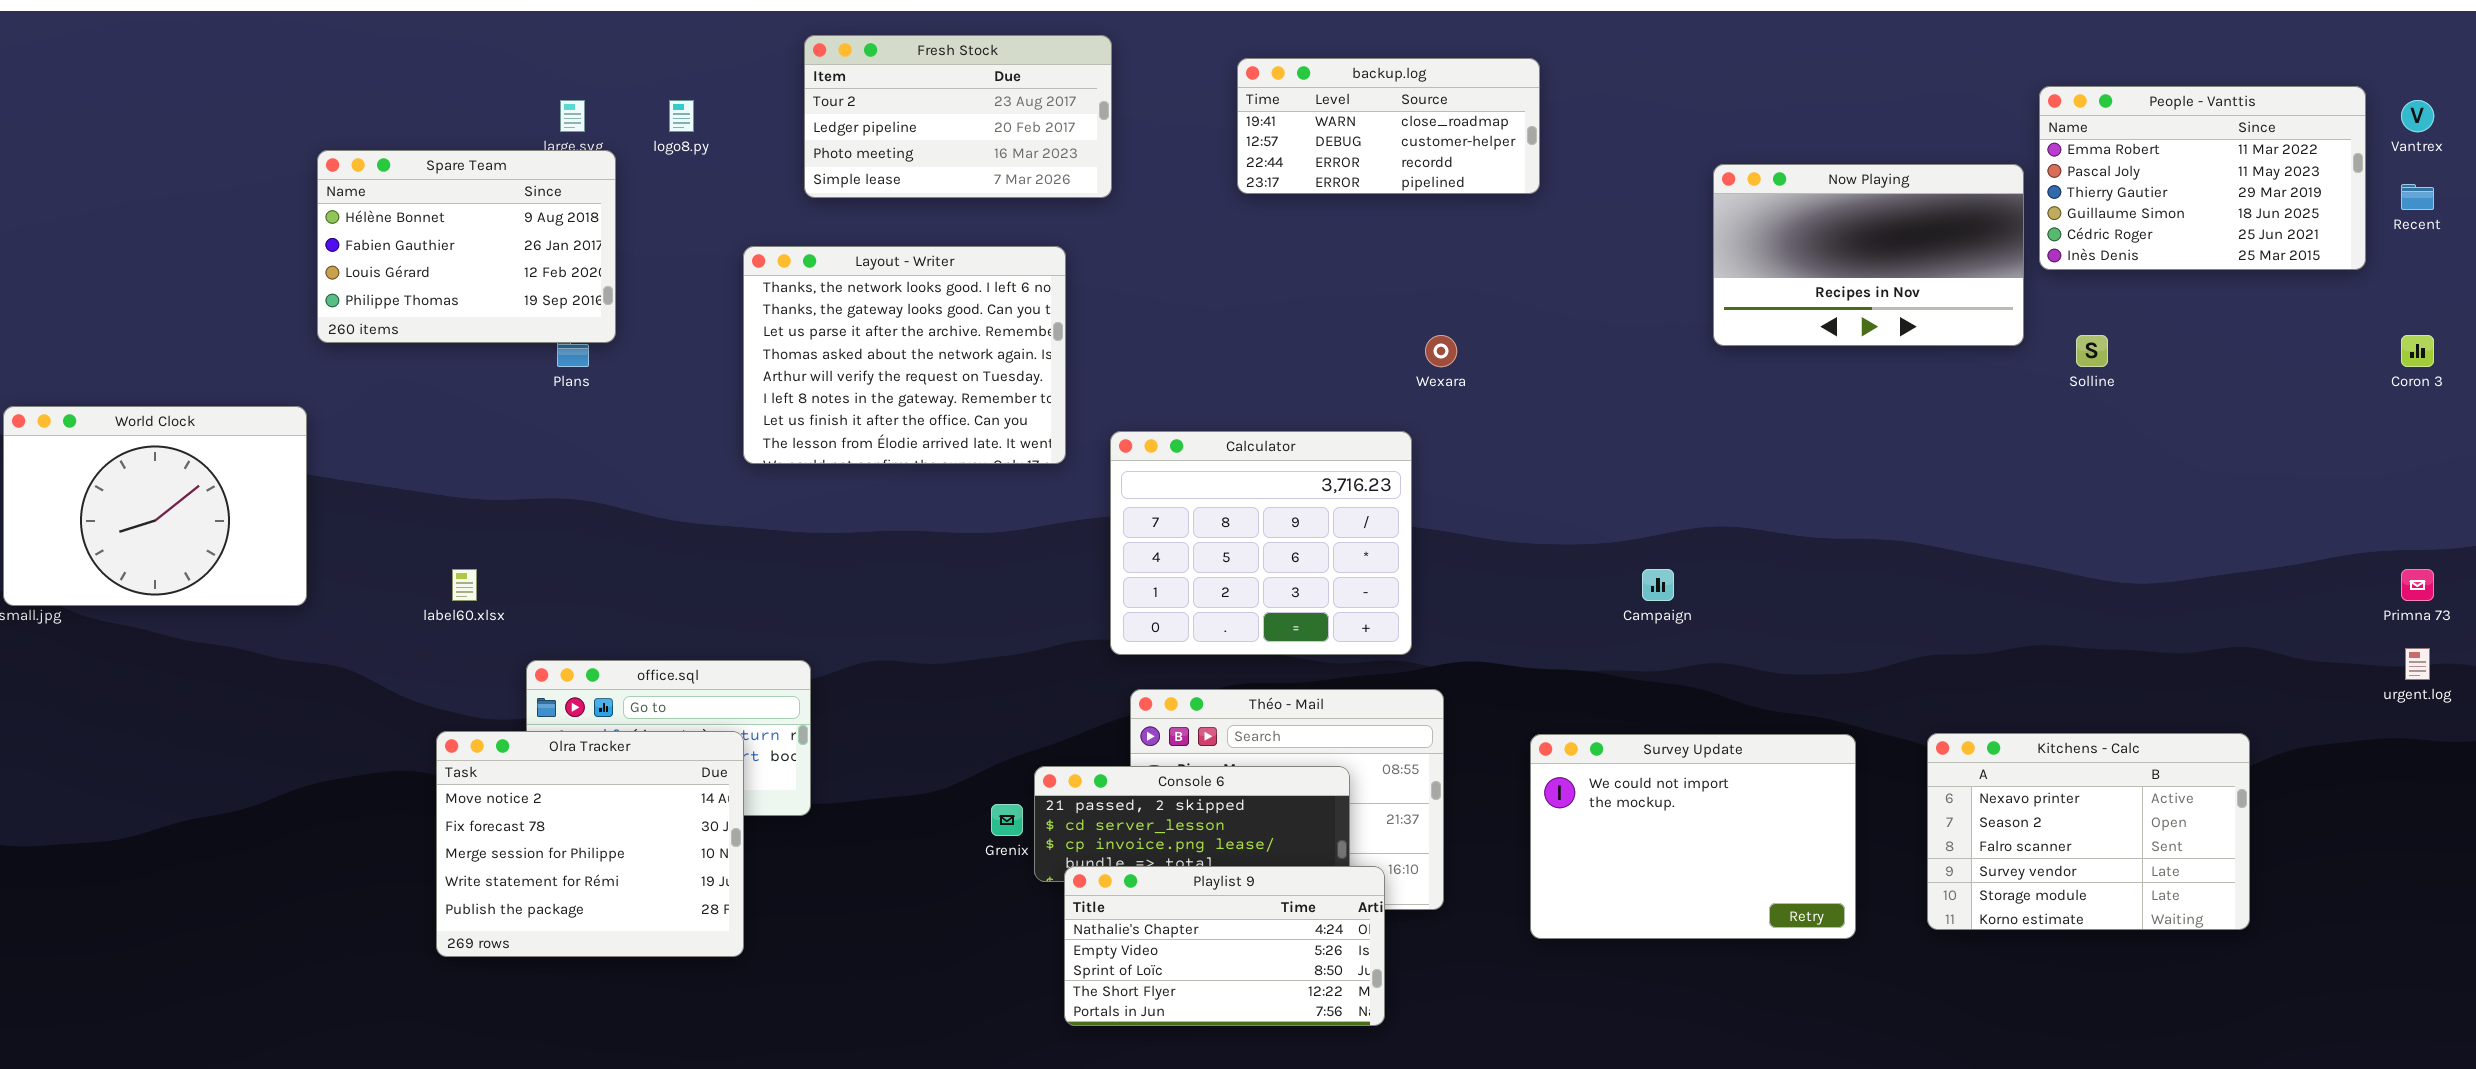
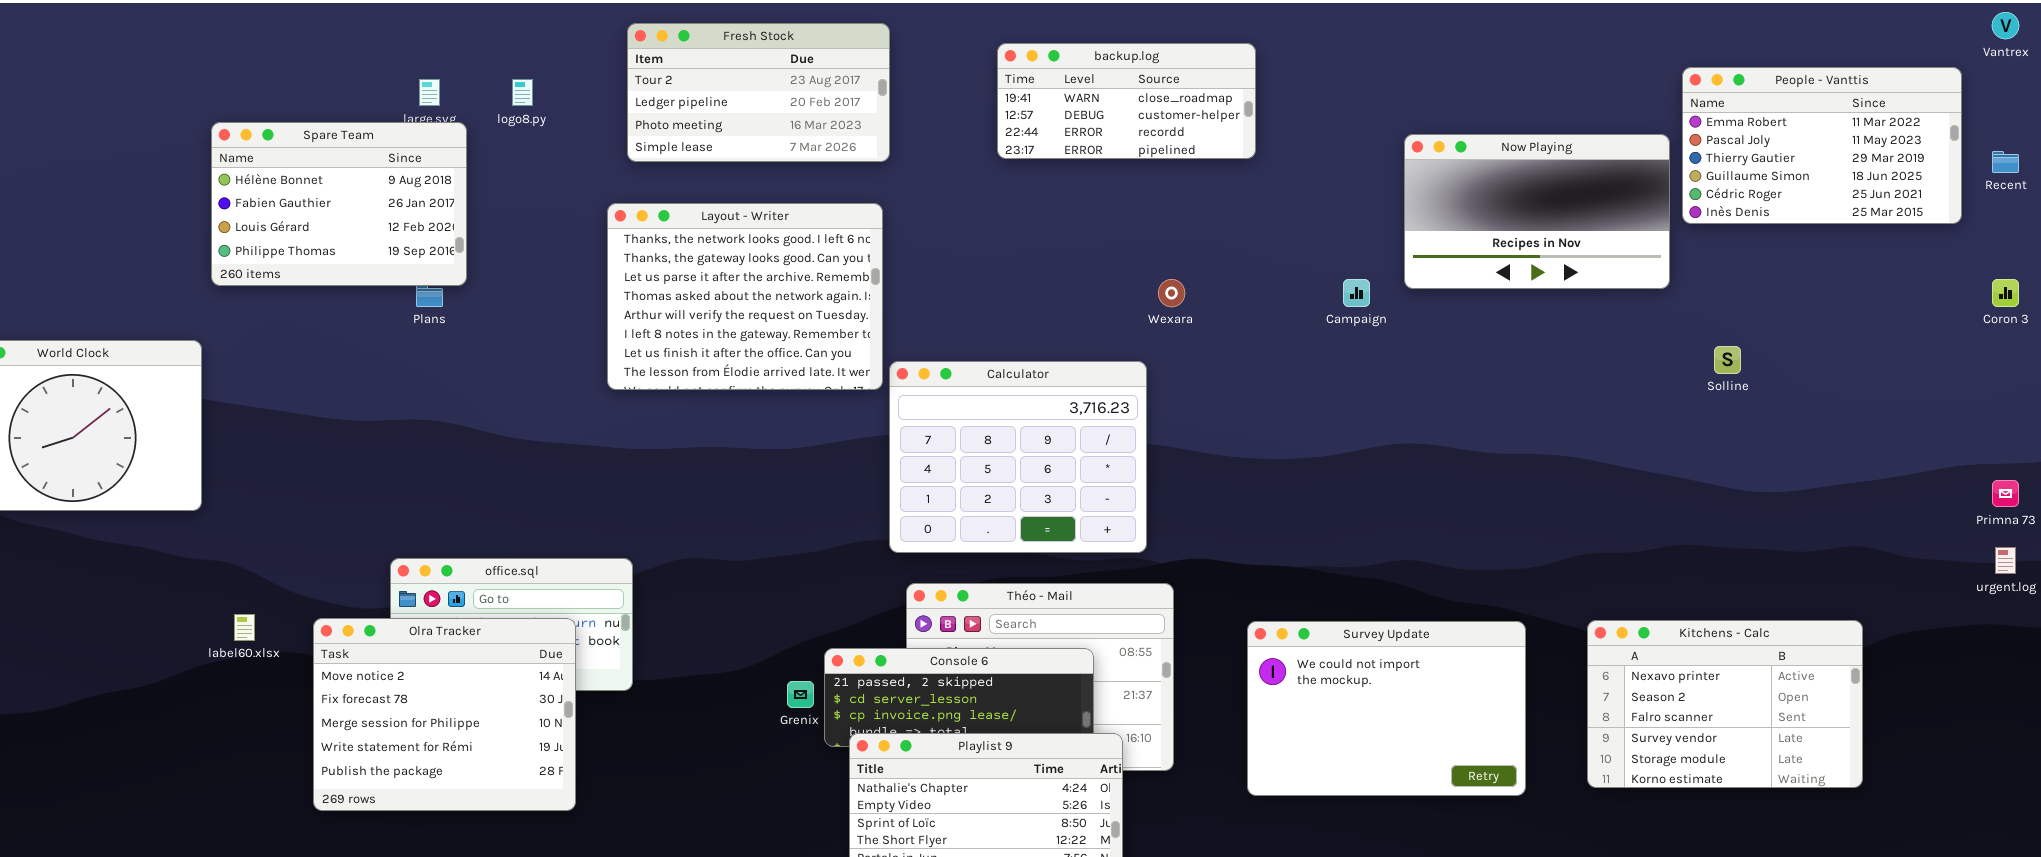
Vantrex: [2401,100,2434,132] -> [1992,12,2019,39], moved
Layout - Writer: [743,246,1066,464] -> [607,203,883,390], moved
Solline: [2076,335,2108,367] -> [1714,346,1741,374], moved
label60.xlsx: [452,569,477,601] -> [234,614,255,641], moved
Campaign: [1642,569,1674,601] -> [1343,279,1370,307], moved

